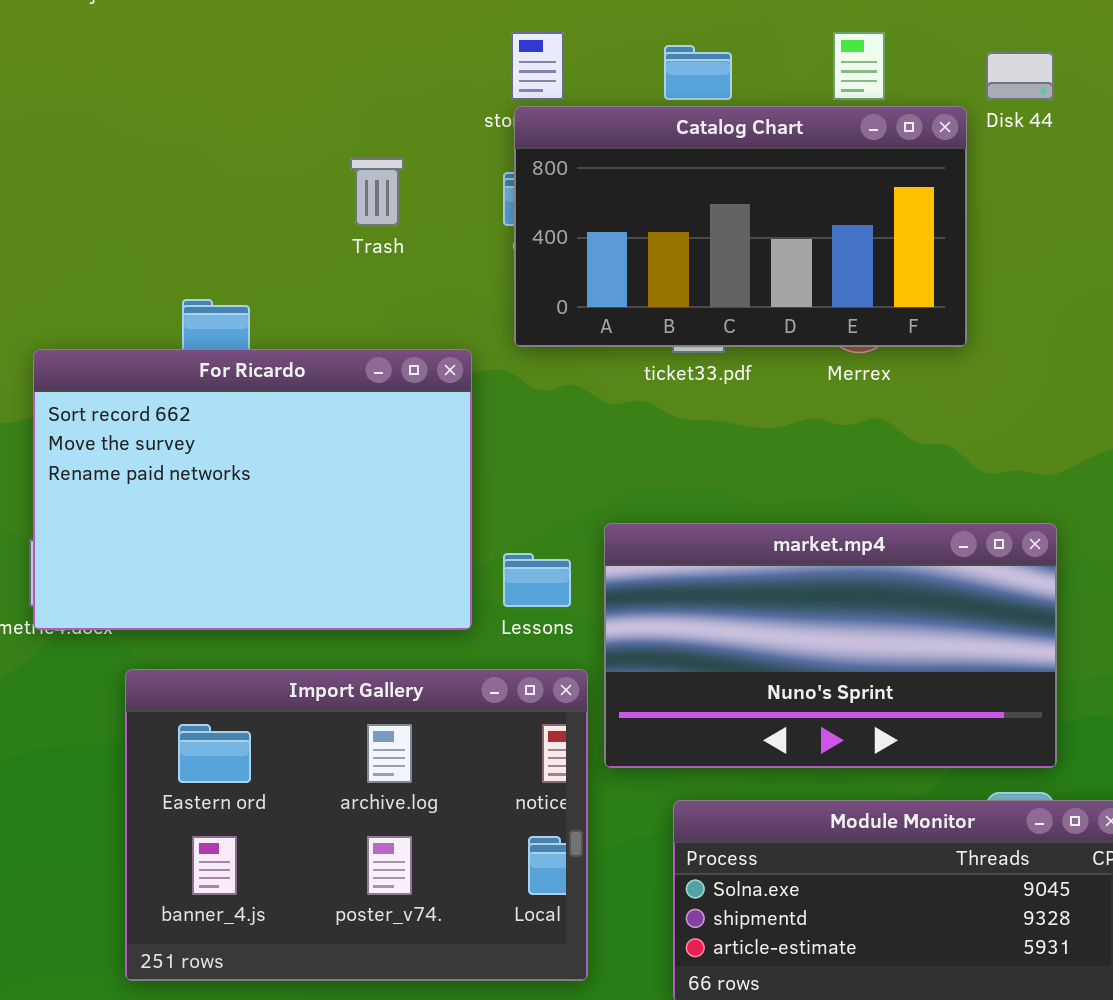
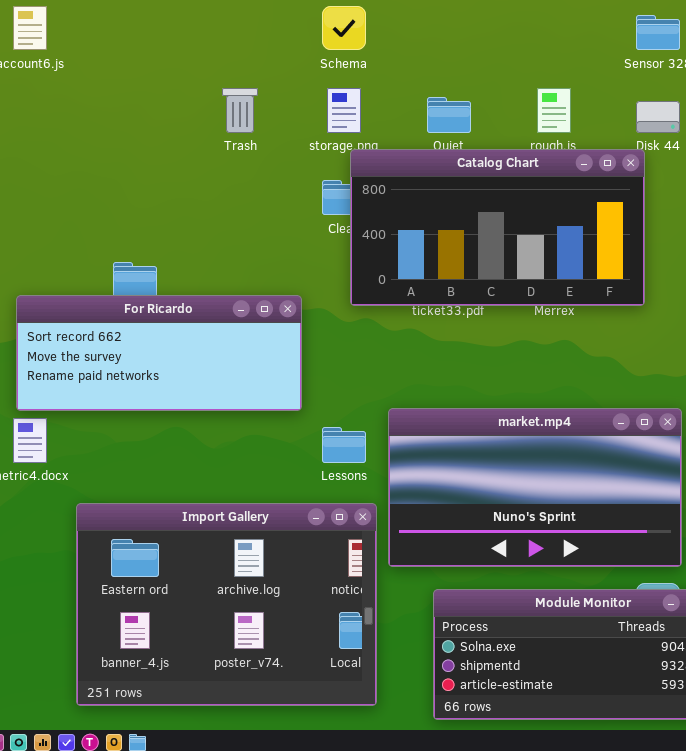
Catalog Chart: [514,106,967,347] -> [350,149,645,306], moved
Trash: [350,158,404,226] -> [222,88,258,133], moved
For Ricardo: [33,349,472,630] -> [16,295,302,411], resized

